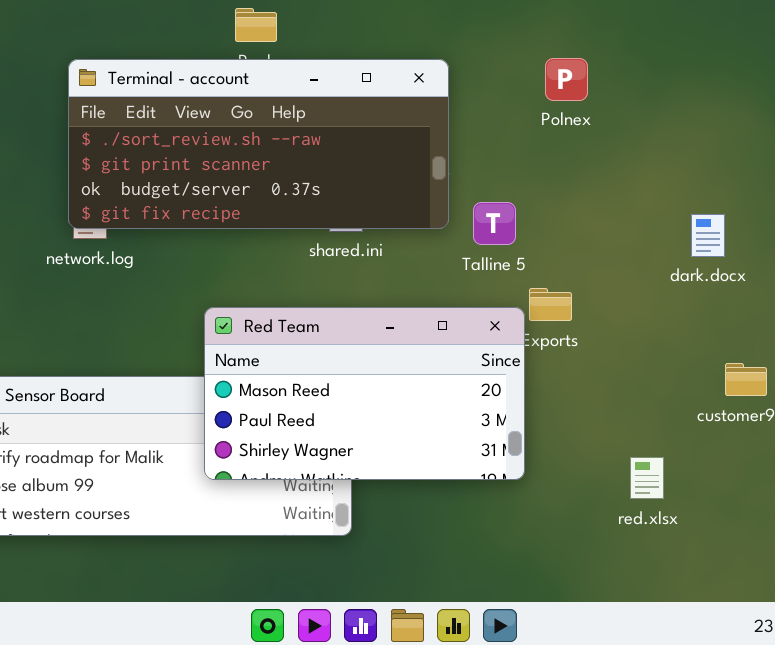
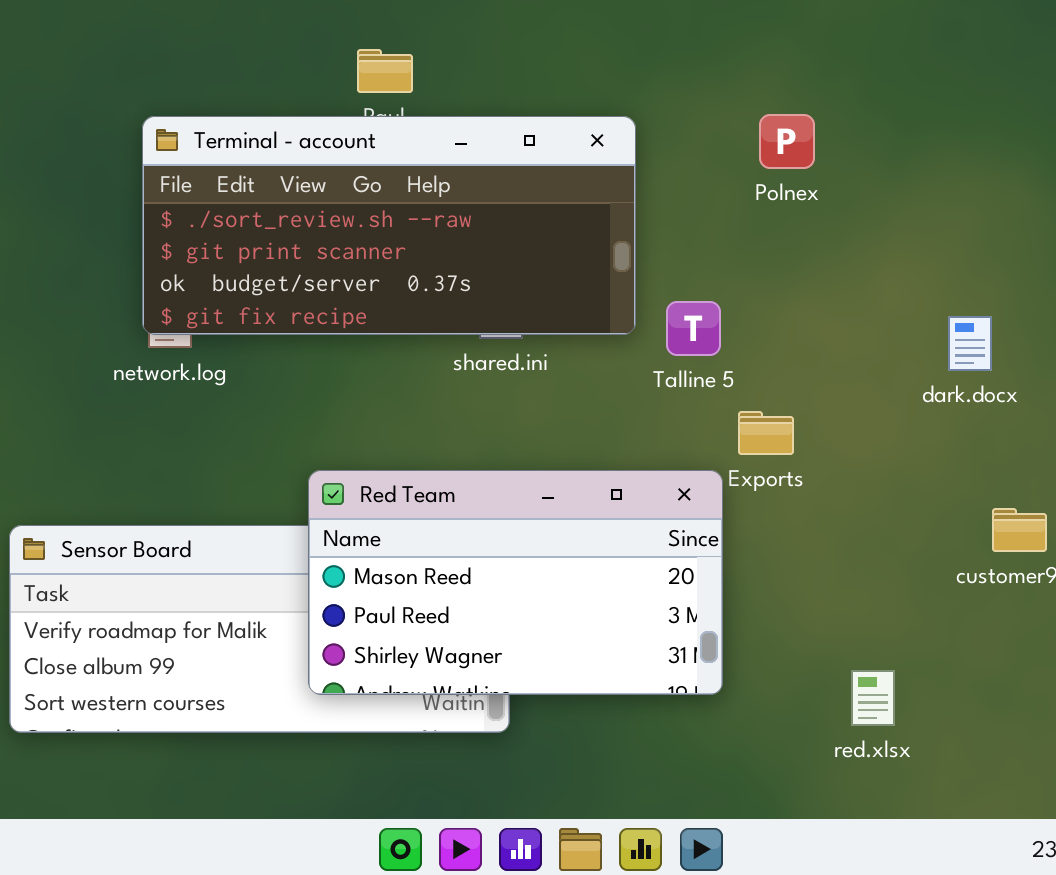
Red Team: [204,307,525,480] -> [308,470,723,695], moved
red.xlsx: [630,457,664,499] -> [851,670,895,726], moved

